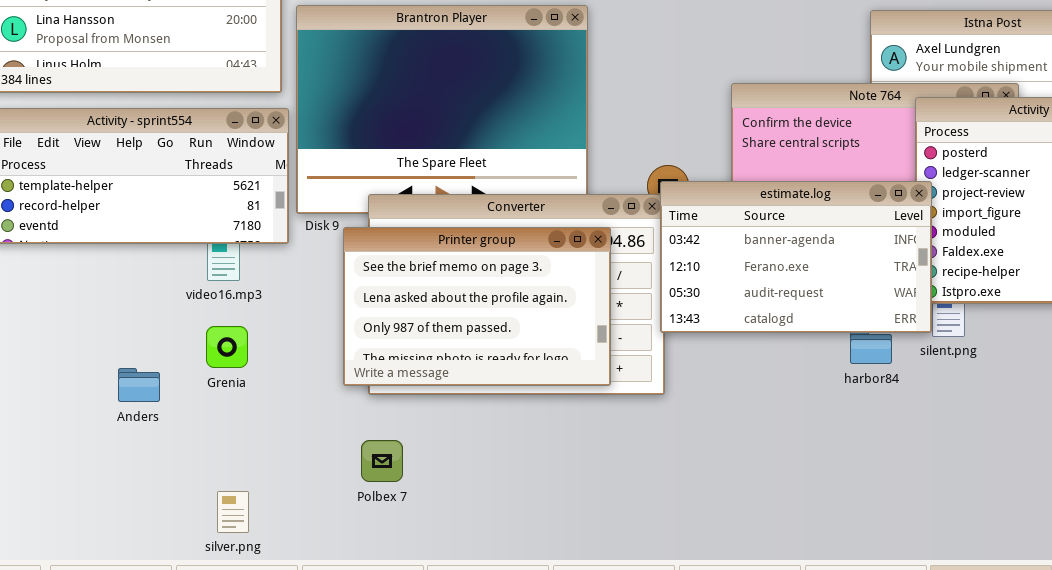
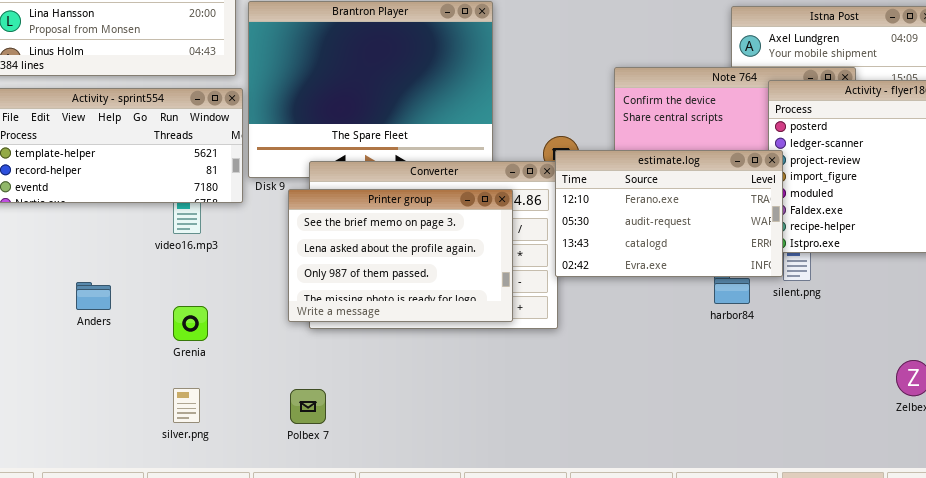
estimate.log: [660,181,932,333] -> [555,150,783,277], scrolled down 1 row
Grenia: [206,326,248,368] -> [173,306,208,341], moved
Anders: [118,368,160,402] -> [76,282,111,310], moved
Polbex 7: [361,440,403,482] -> [290,389,326,424], moved
silver.png: [217,491,249,533] -> [173,388,200,423], moved

